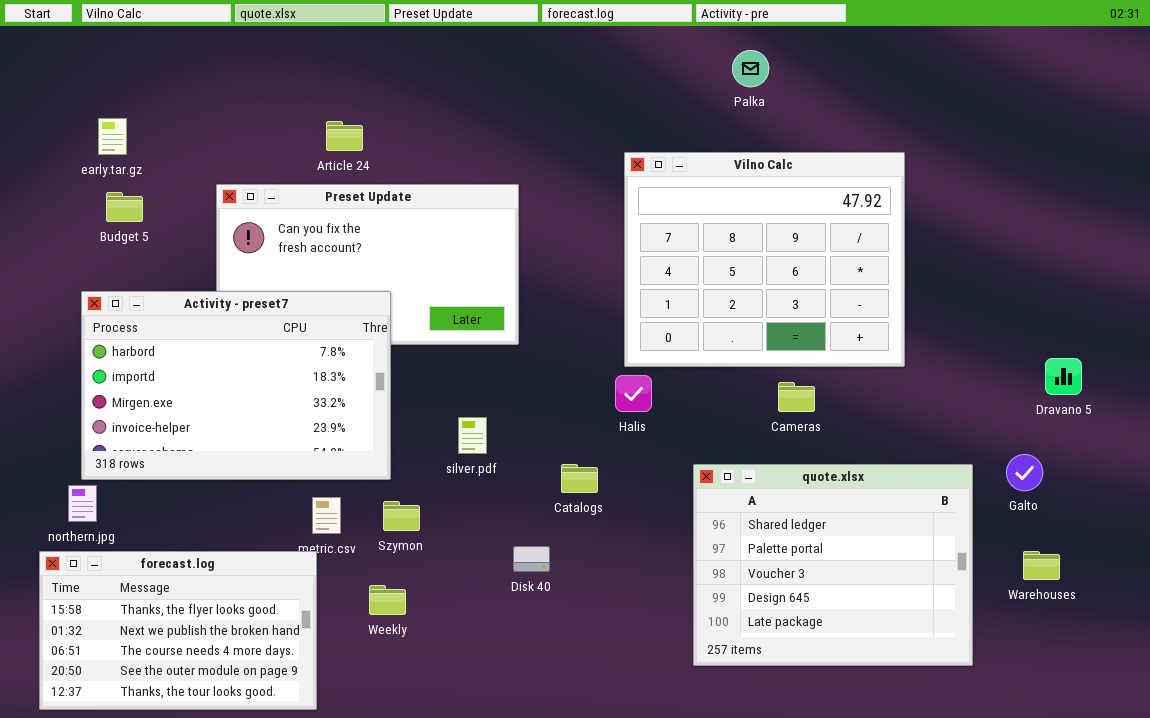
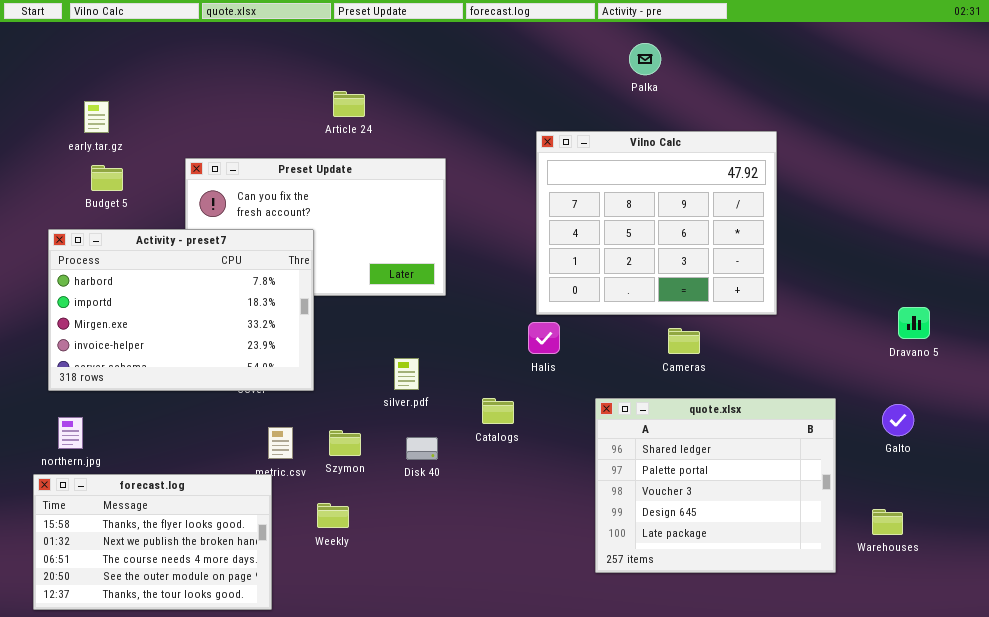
Article 24: [326,121,363,151] -> [333,91,365,117], moved
Activity - preset7: [81,291,391,480] -> [48,229,314,391], moved
Galto: [1006,454,1043,491] -> [882,404,914,436], moved
Disk 40: [513,546,550,572] -> [406,437,438,460], moved
Warehouses: [1023,551,1060,580] -> [872,509,903,535], moved

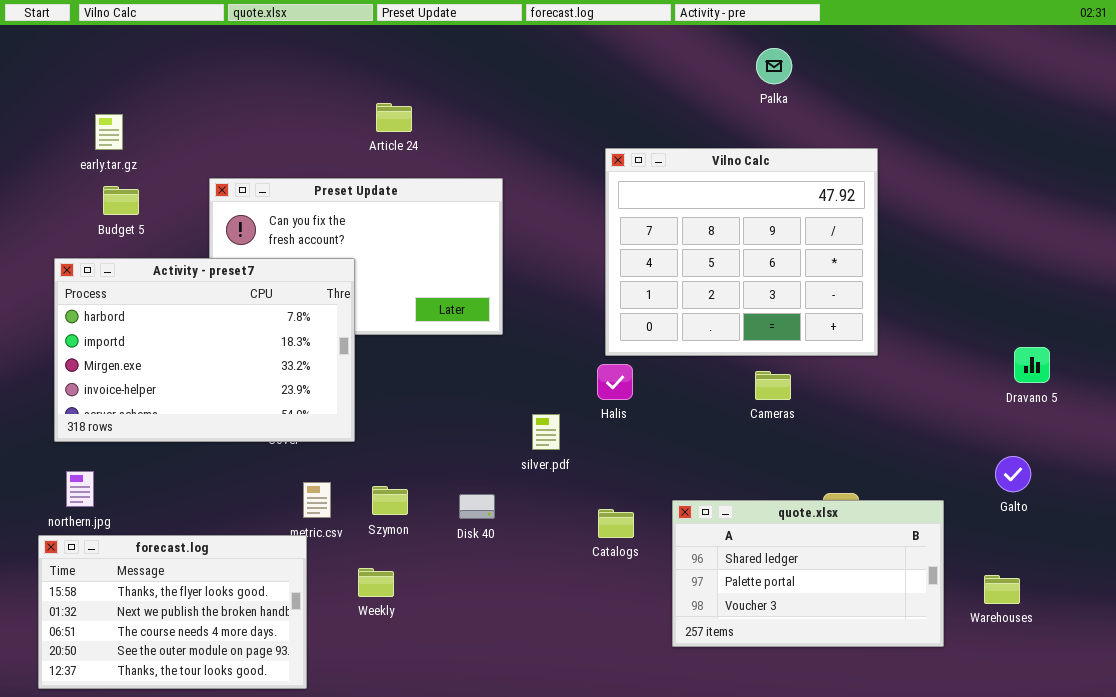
Palka: [629,43,661,75] -> [756,48,792,84], moved
silver.pdf: [394,358,419,390] -> [532,414,560,450], moved
Catalogs: [482,398,514,424] -> [598,509,634,538], moved
quote.xlsx: [595,398,836,573] -> [672,500,944,647], resized

